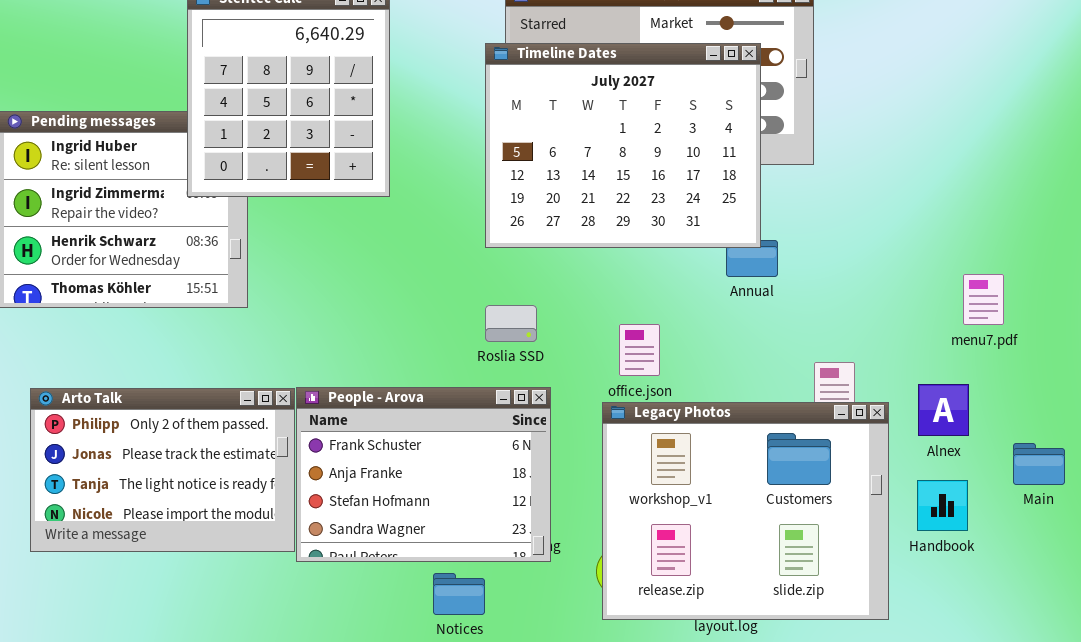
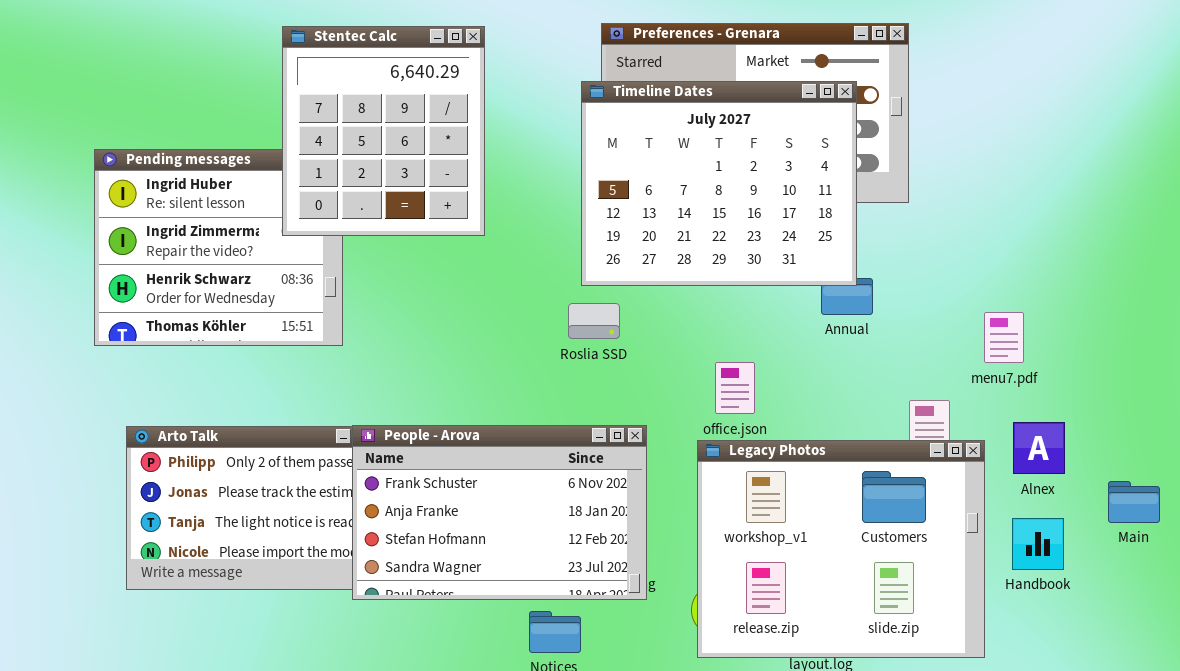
menu7.pdf: [963,274,1004,325] -> [984,312,1024,363], moved
Roslia SSD: [485,305,537,342] -> [568,303,620,339], moved
People - Arova: [296,387,551,562] -> [352,425,647,600], resized

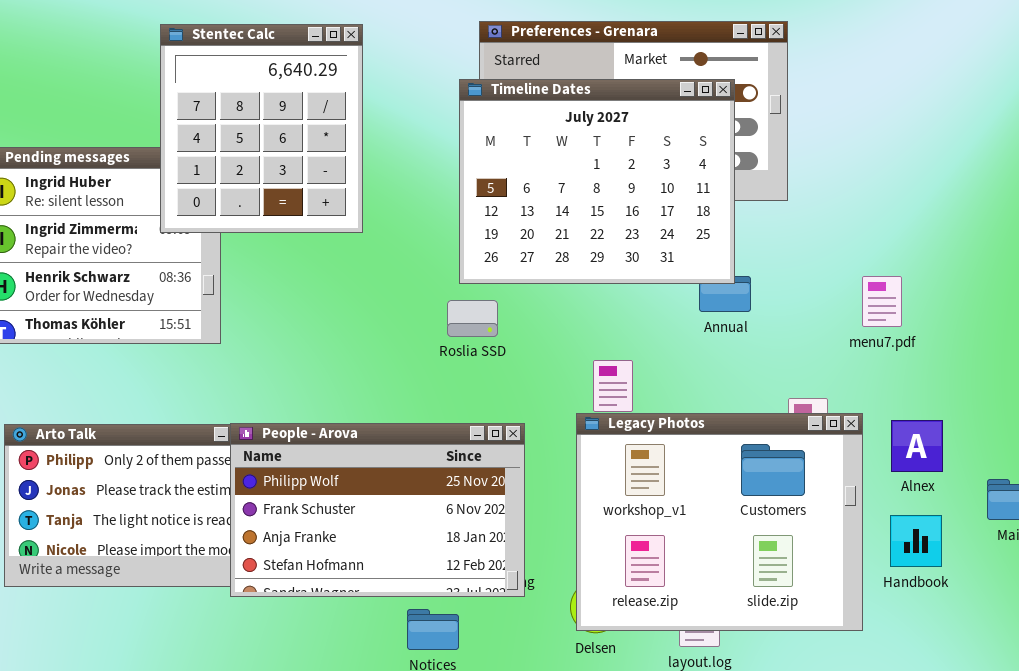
menu7.pdf: [984,312,1024,363] -> [862,276,902,327], moved
People - Arova: [352,425,647,600] -> [230,423,525,597], scrolled up 1 row
Legacy Photos: [697,440,985,658] -> [576,413,863,631], moved

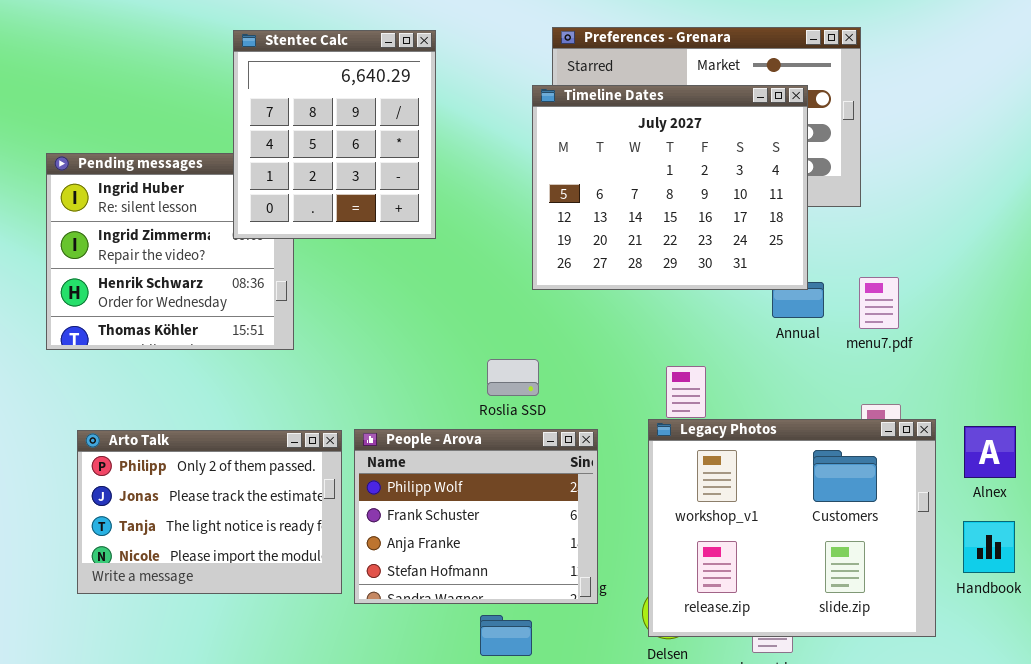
menu7.pdf: [862,276,902,327] -> [859,277,899,329], moved
Roslia SSD: [447,300,498,337] -> [487,359,539,396], moved
People - Arova: [230,423,525,597] -> [354,429,598,604], resized

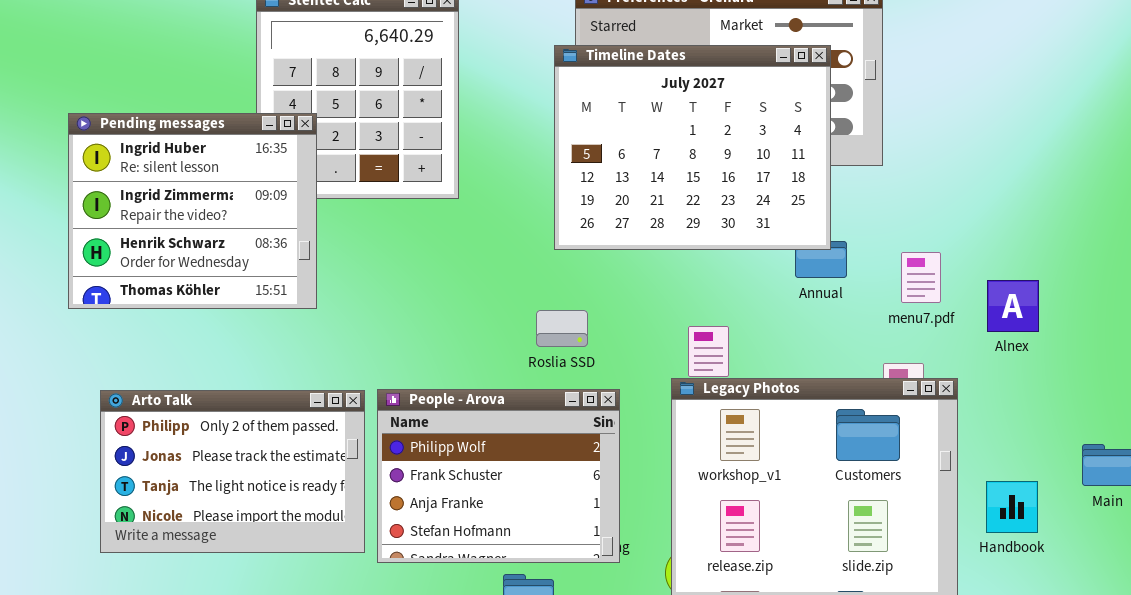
Pending messages: [46,153,294,350] -> [68,113,317,309], raised
menu7.pdf: [859,277,899,329] -> [901,252,941,303], moved
Roslia SSD: [487,359,539,396] -> [536,310,588,347], moved
Alnex: [964,426,1016,478] -> [987,280,1039,332], moved

